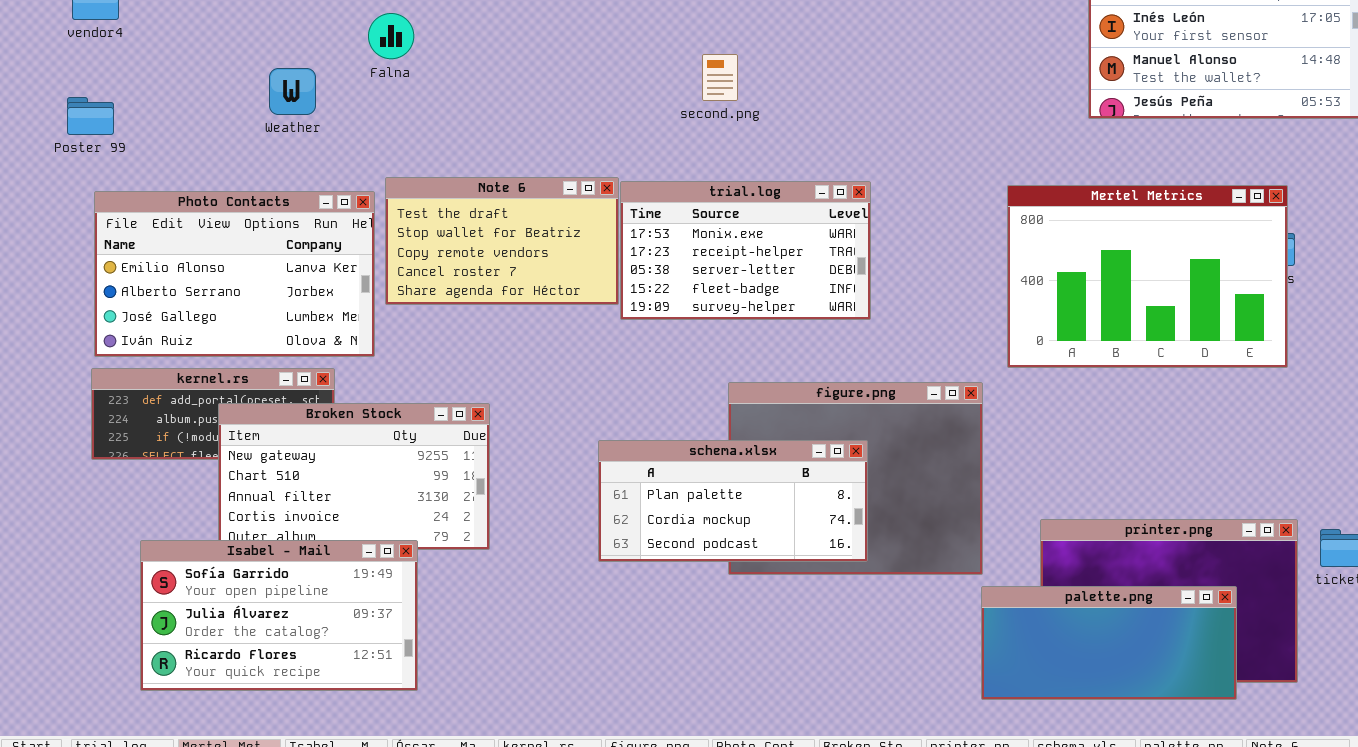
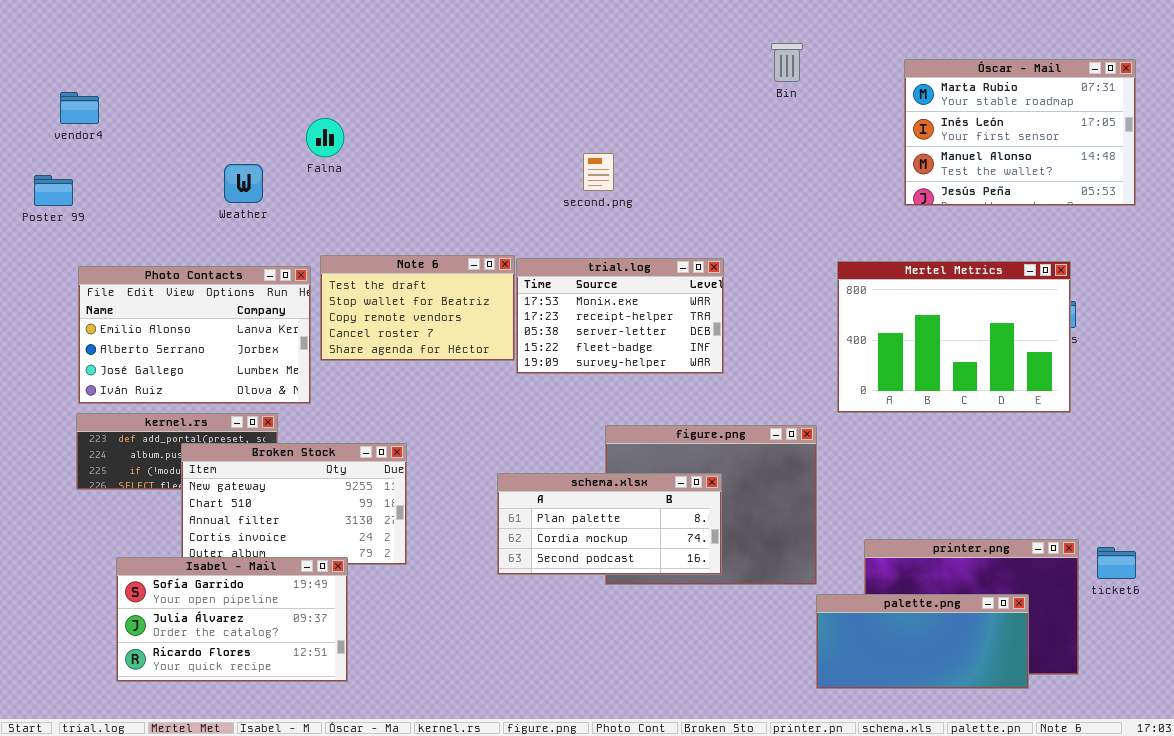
Poster 99: [67,97,114,135] -> [34,175,73,206], moved

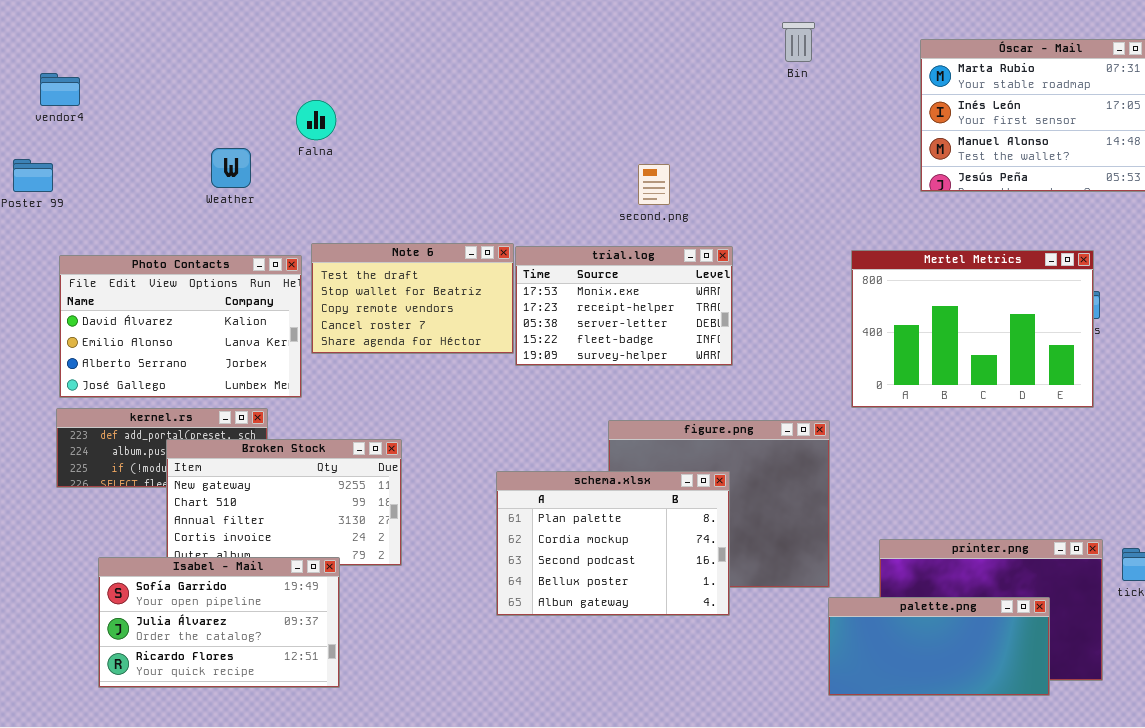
second.png: [583,153,614,191] -> [638,164,670,205], moved
Photo Contacts: [78,266,311,404] -> [59,255,302,398], scrolled up 1 row
schema.xlsx: [497,473,722,575] -> [496,471,730,616], resized

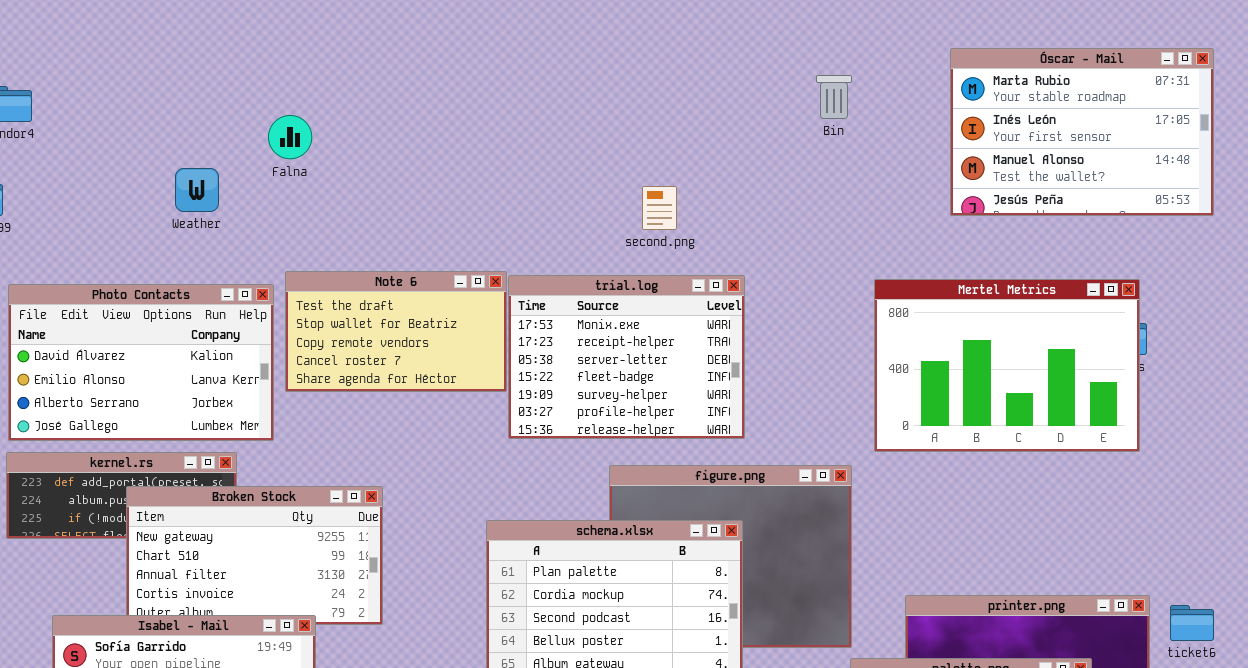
Bin: [782,22,815,62] -> [816,75,852,119], moved
trial.log: [515,246,733,366] -> [508,275,745,439], resized

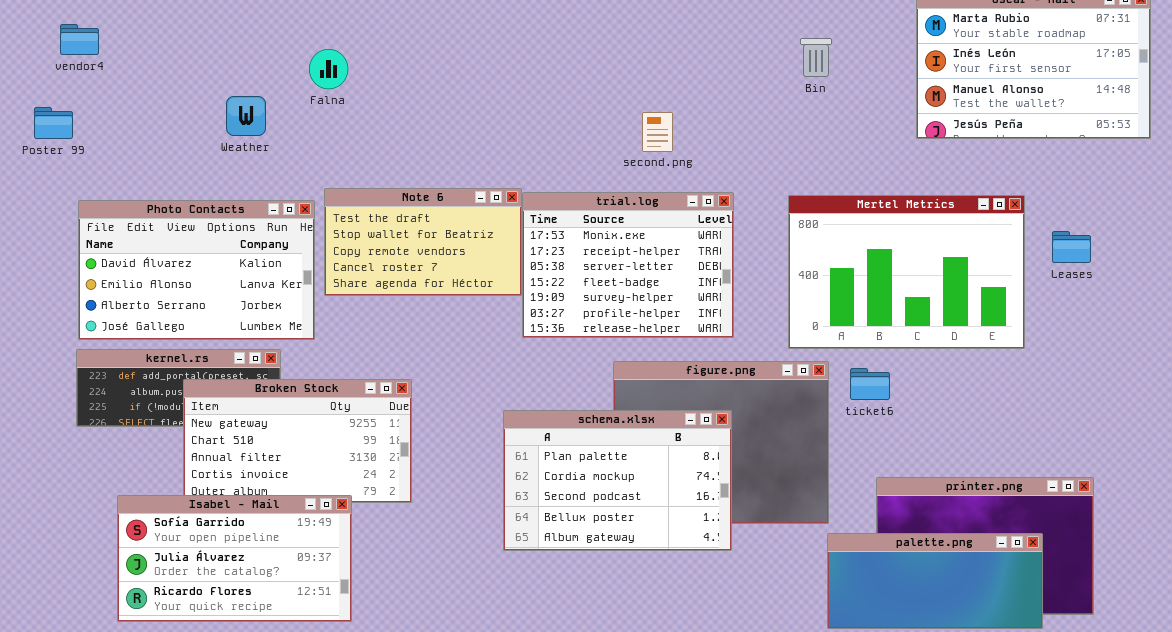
Bin: [816,75,852,119] -> [800,38,832,77], moved
Mertel Metrics: [874,279,1140,452] -> [788,195,1025,349], moved
ticket6: [1170,605,1214,641] -> [850,368,890,400], moved

